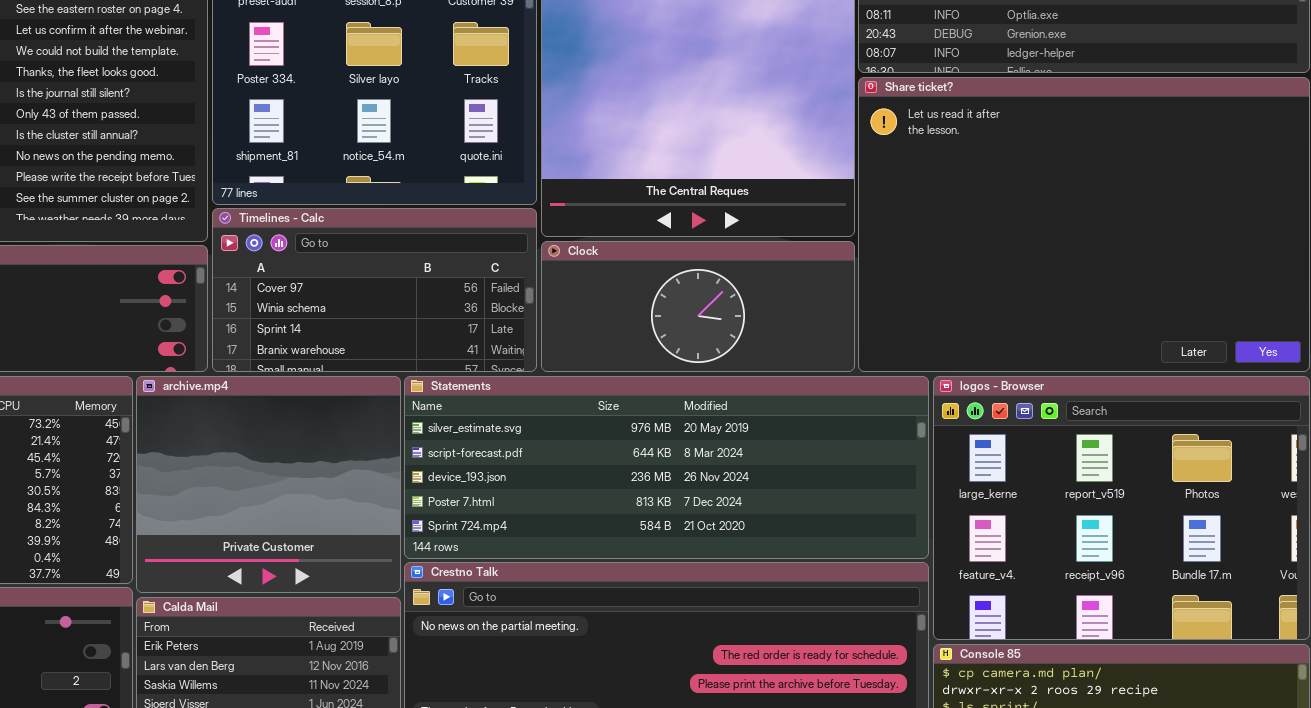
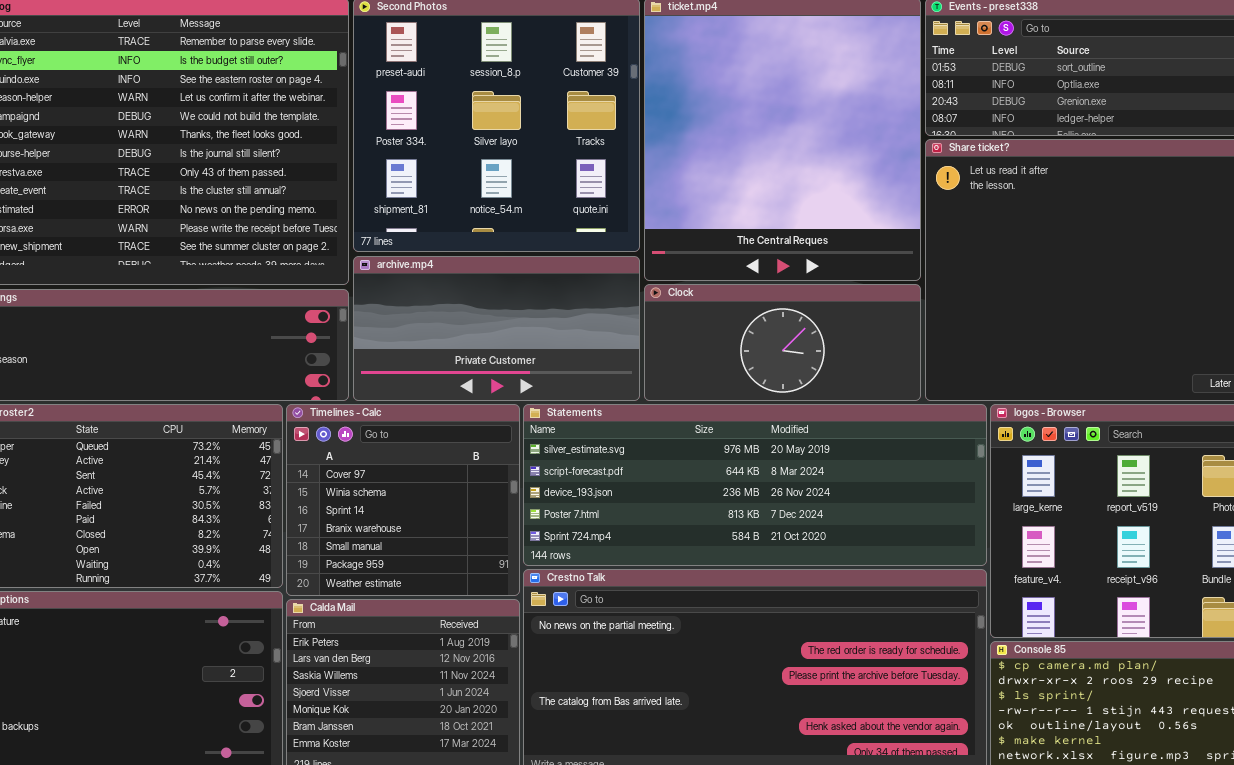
Timelines - Calc: [212,208,537,372] -> [286,404,520,596], moved, resized
archive.mp4: [136,376,401,593] -> [353,256,640,401], moved, resized

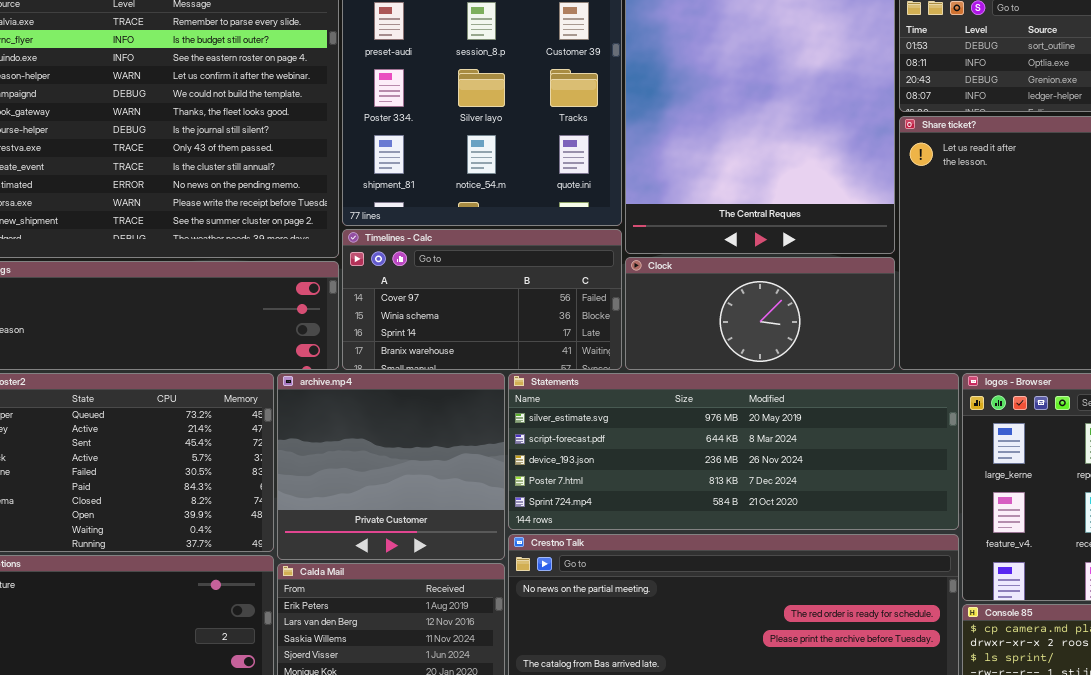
archive.mp4: [353,256,640,401] -> [277,373,505,560], moved, resized
Timelines - Calc: [286,404,520,596] -> [342,229,622,370], moved, resized

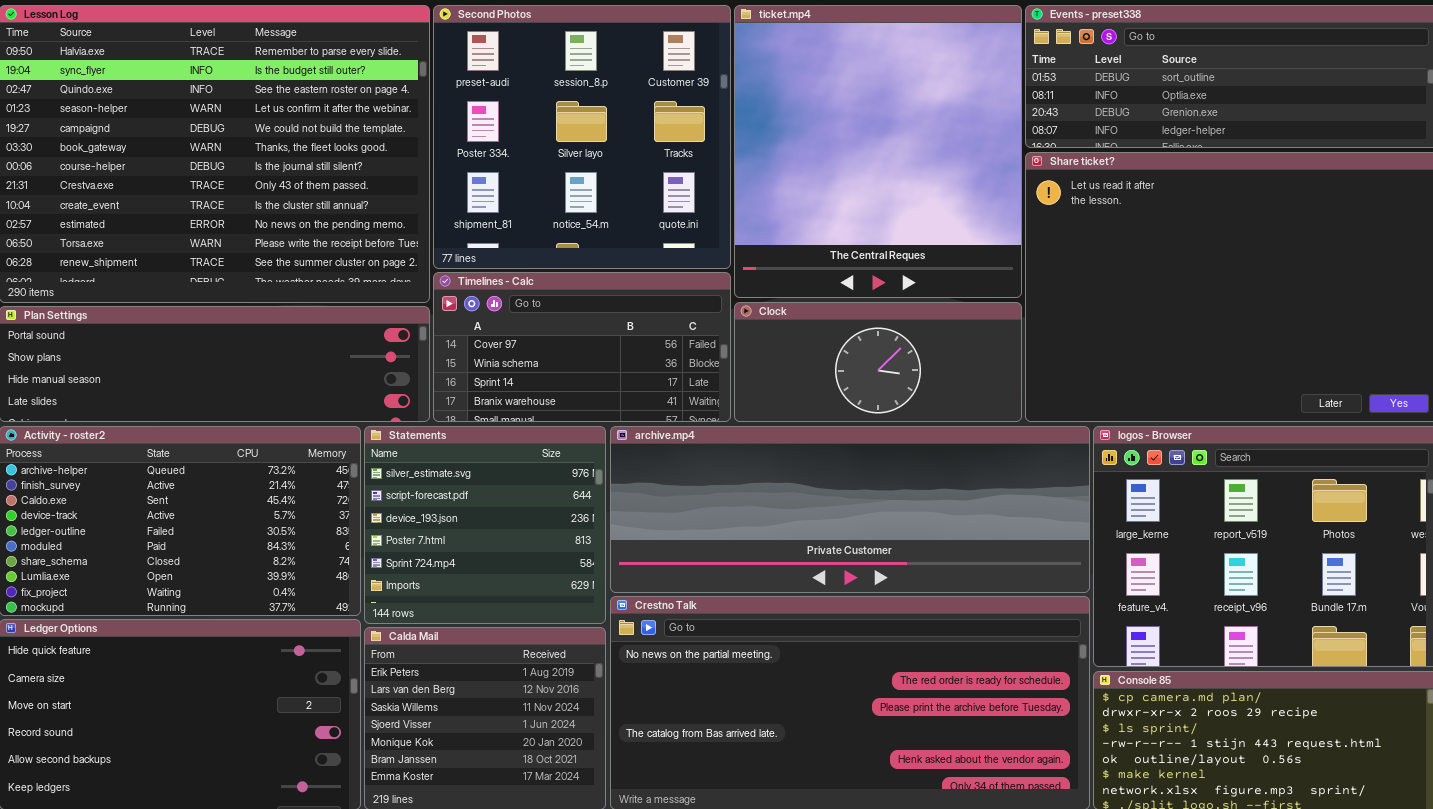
archive.mp4: [277,373,505,560] -> [610,426,1090,593], moved, resized
Statements: [508,373,959,530] -> [364,426,606,624], moved, resized

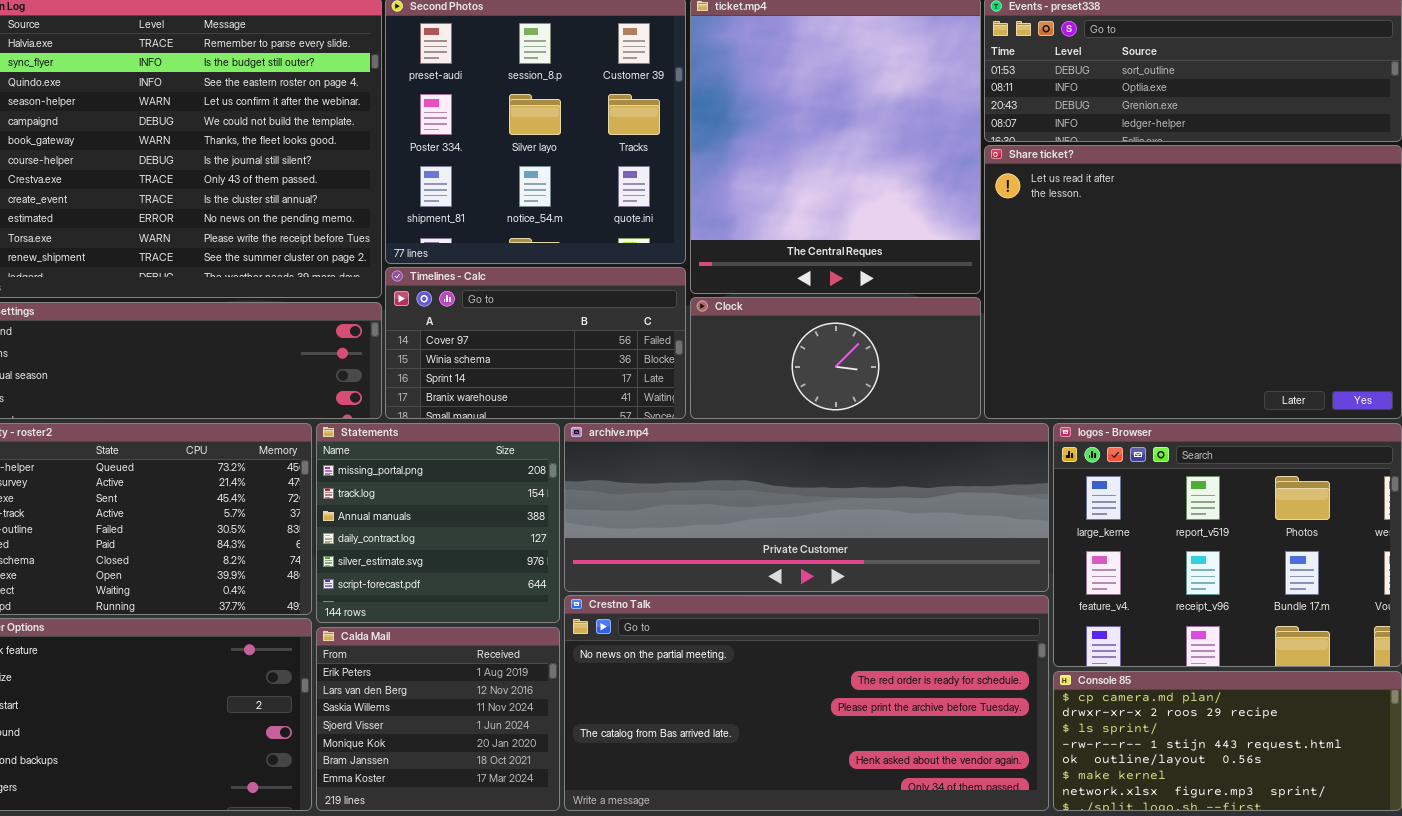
Statements: [364,426,606,624] -> [316,423,560,623], scrolled up 4 rows

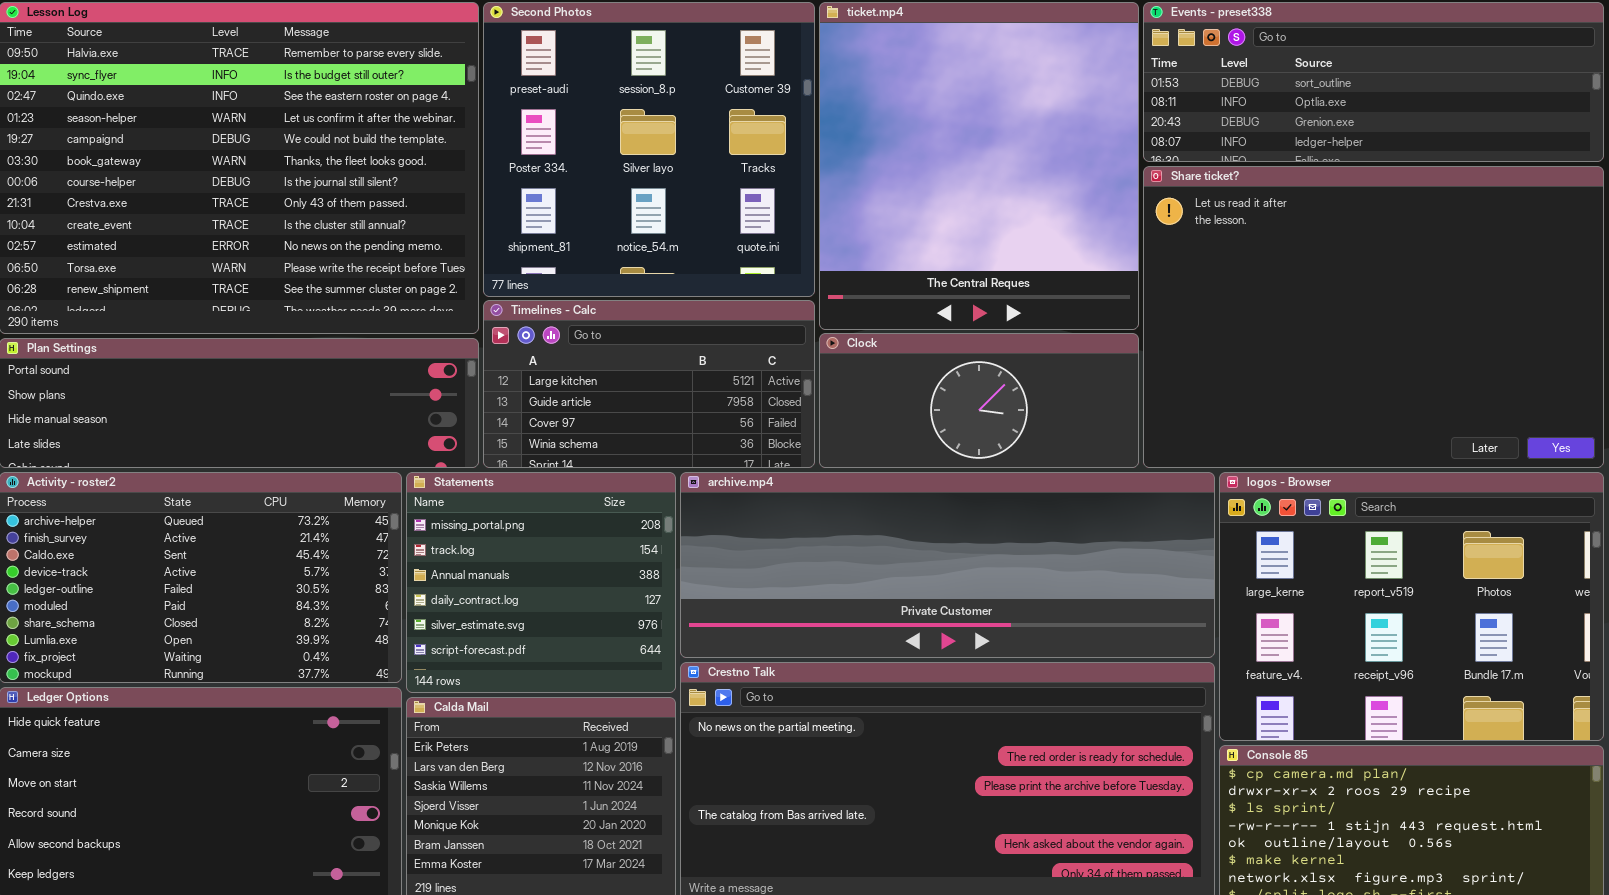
Timelines - Calc: [385,267,686,419] -> [483,300,815,468], scrolled up 2 rows

